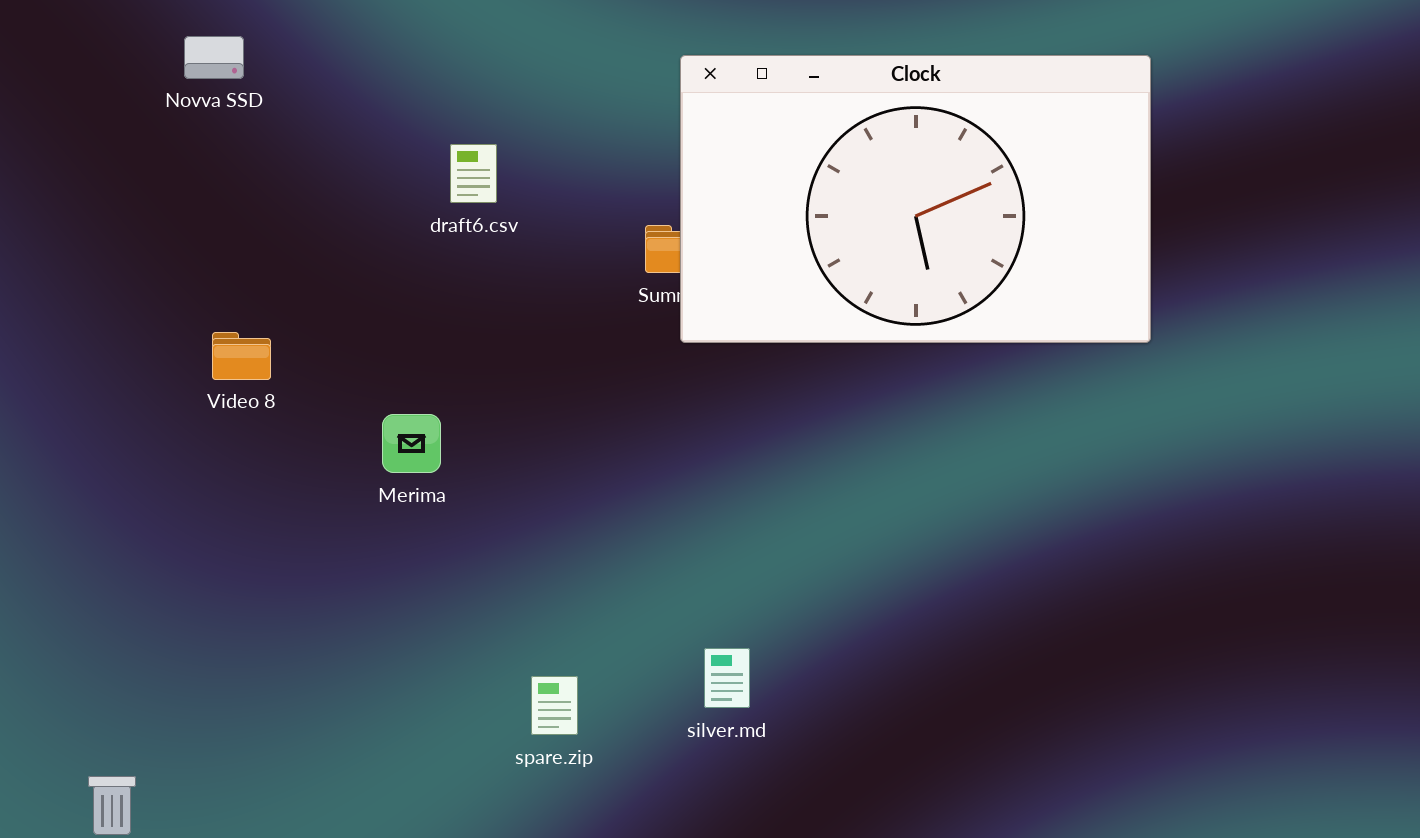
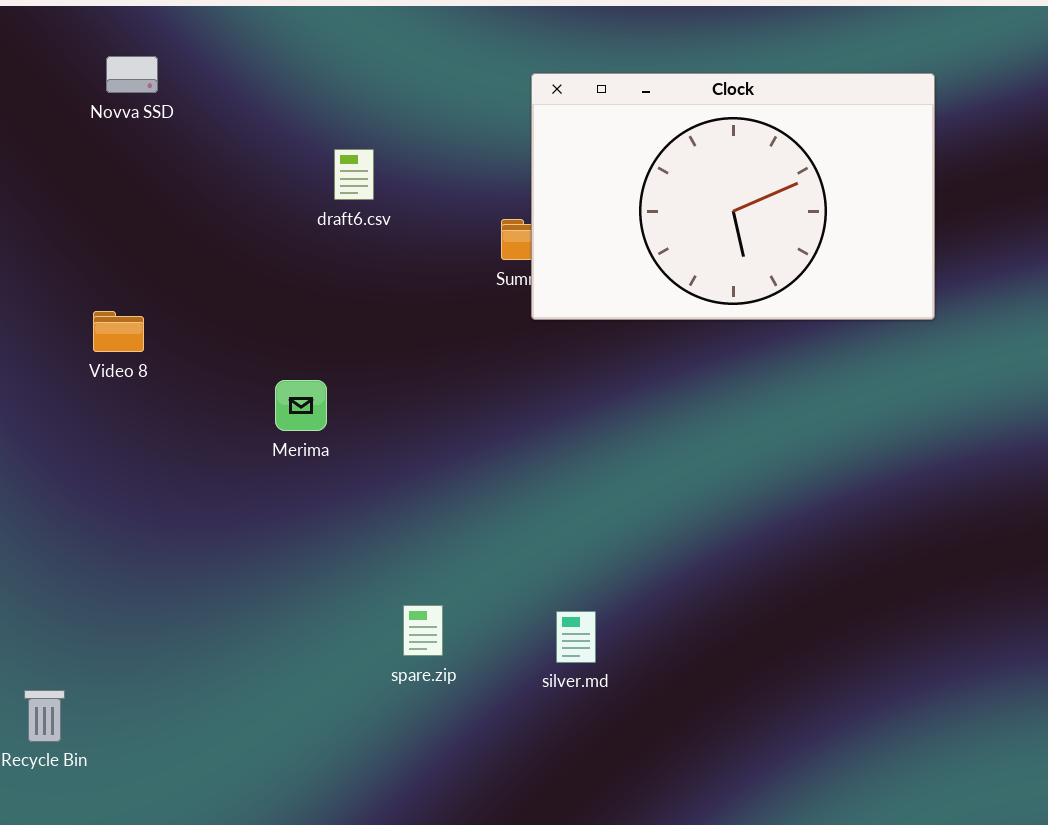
Video 8: [212,332,271,380] -> [93,311,144,352], moved
silver.md: [704,648,750,708] -> [556,611,596,663], moved

